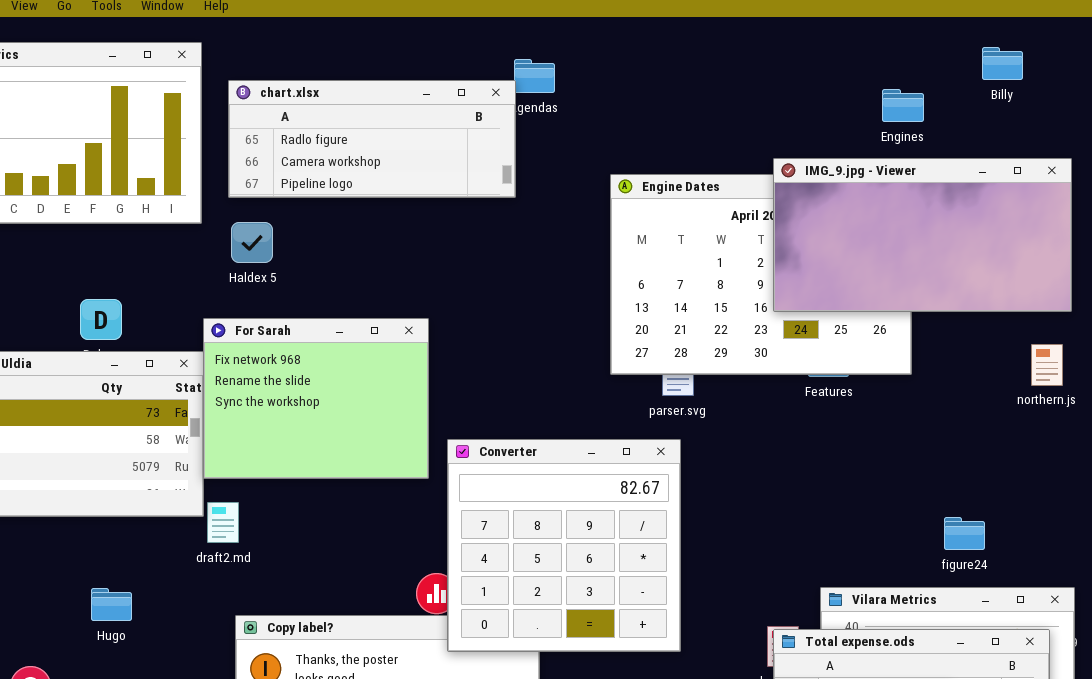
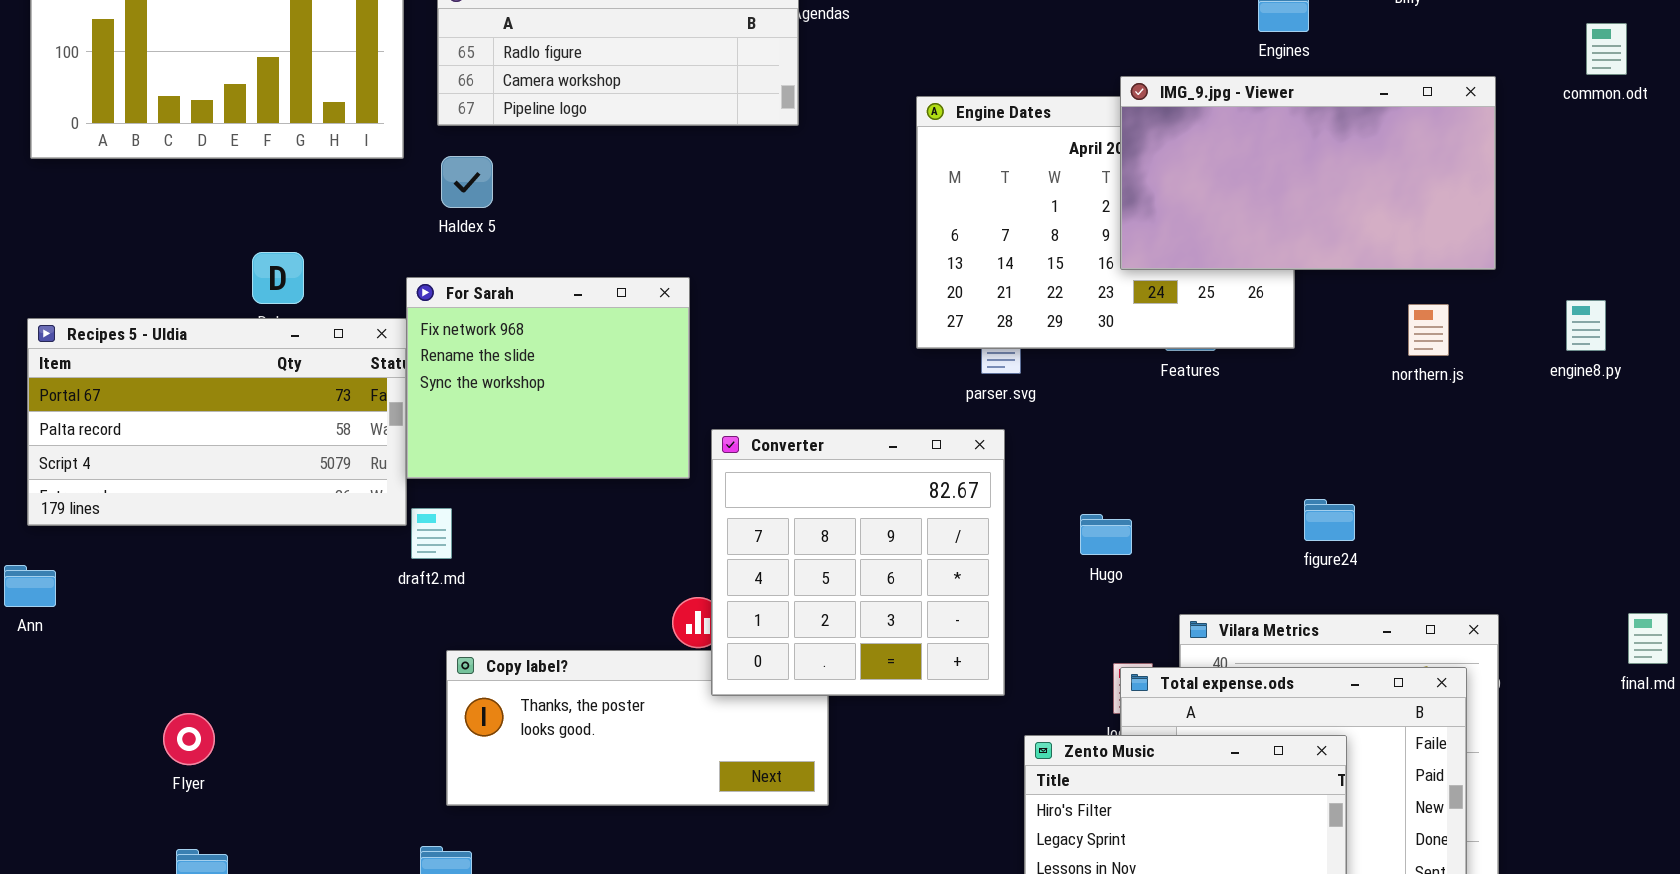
northern.js: [1031,344,1063,386] -> [1408,304,1449,356], moved
figure24: [944,517,985,550] -> [1304,499,1355,541], moved
Hugo: [91,588,132,621] -> [1080,514,1132,555], moved

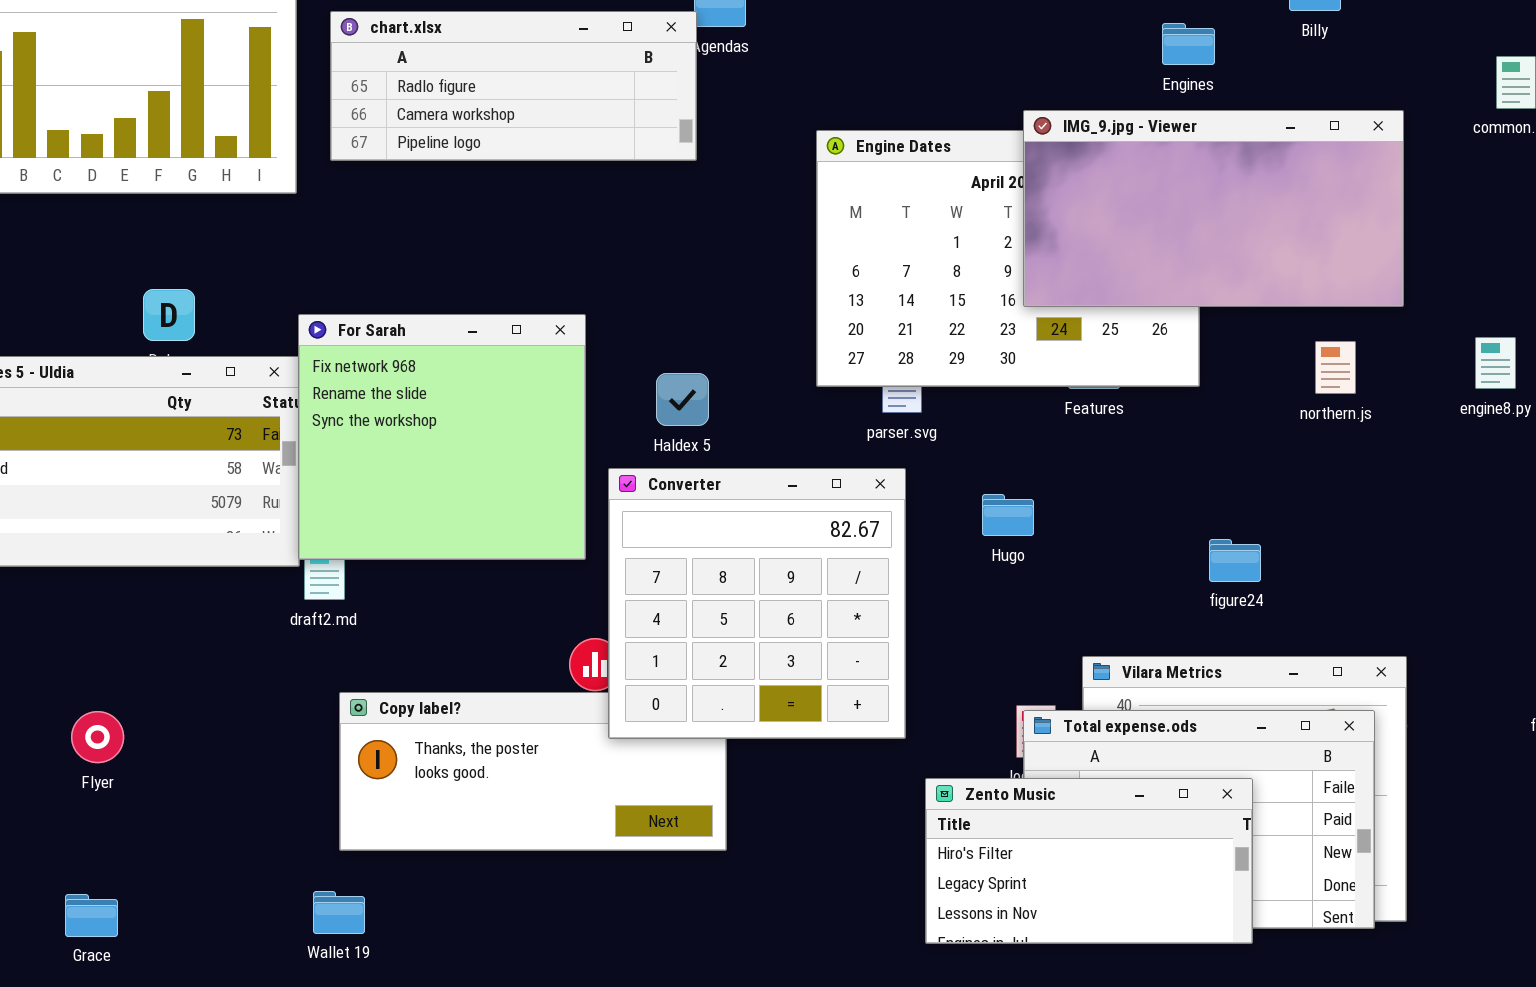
Haldex 5: [441,156,493,208] -> [656,373,709,426], moved
For Sarah: [406,277,690,479] -> [298,314,586,560], resized
Hugo: [1080,514,1132,555] -> [982,494,1034,536], moved
Flyer: [163,713,215,765] -> [71,711,124,763], moved

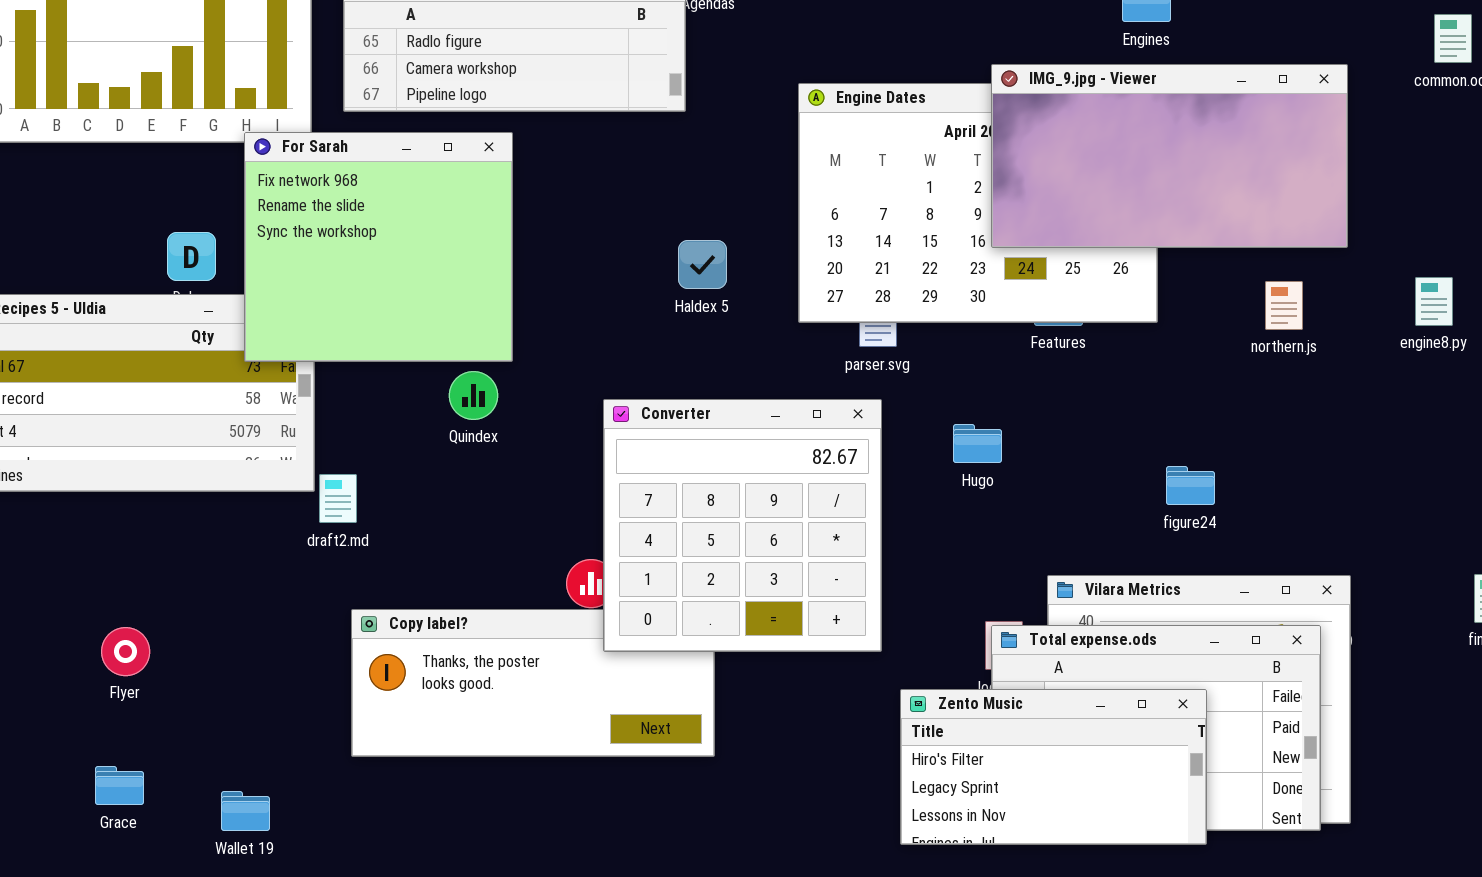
For Sarah: [298,314,586,560] -> [244,132,513,362], moved
Haldex 5: [656,373,709,426] -> [678,240,727,289], moved
Wallet 19: [313,891,365,934] -> [221,791,270,831], moved
Grace: [65,894,118,937] -> [95,766,144,805], moved

